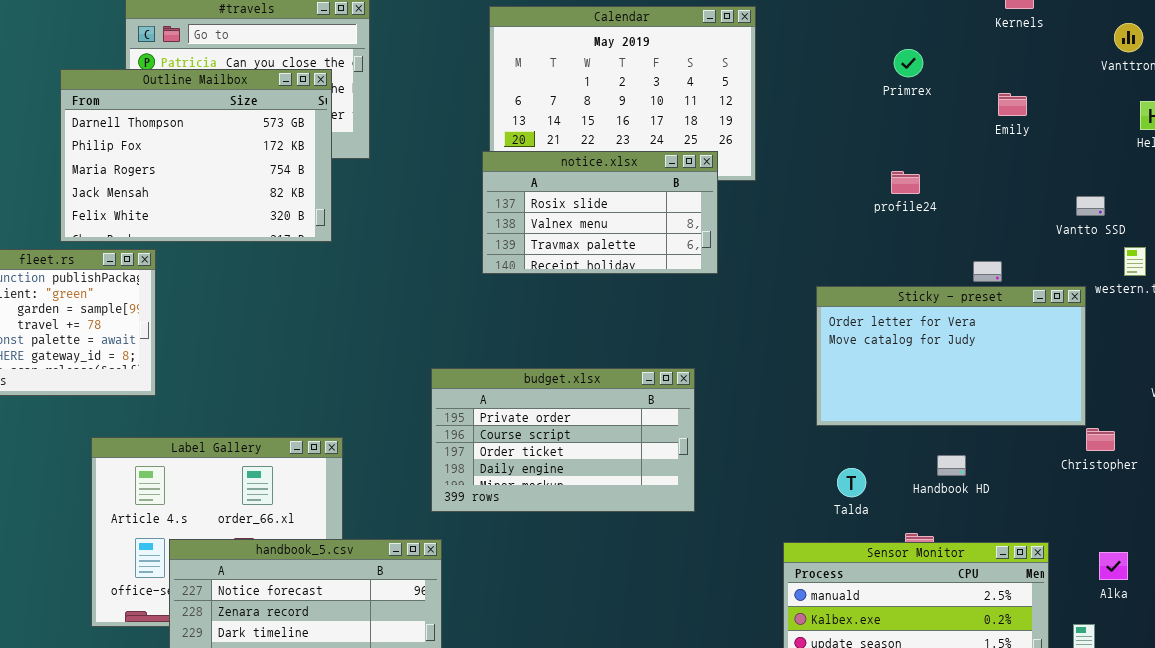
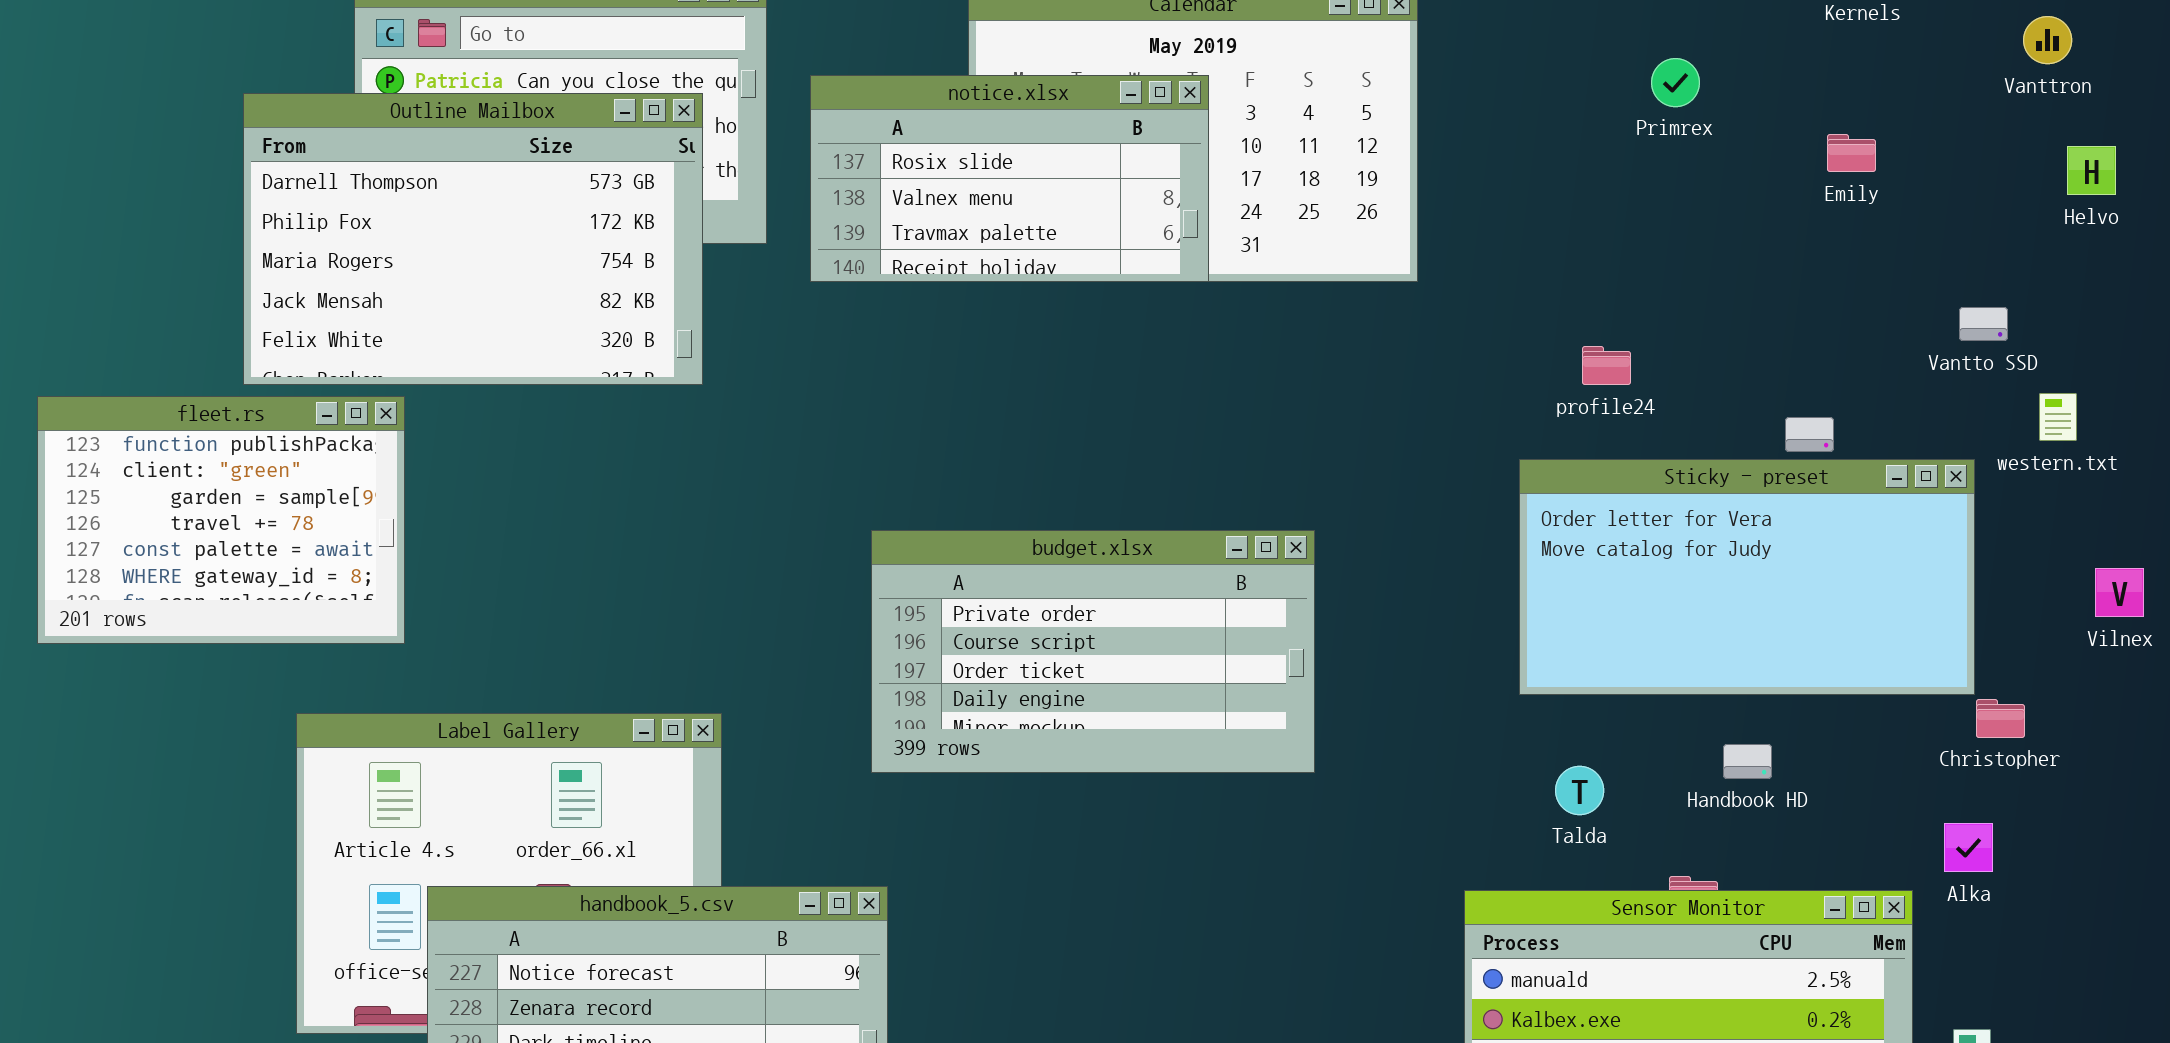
notice.xlsx: [482,151,718,274] -> [810,75,1209,282], moved
profile24: [891,171,920,194] -> [1582,346,1631,385], moved
budget.xlsx: [431,368,695,512] -> [871,530,1315,773], moved
Alka: [1099,552,1128,580] -> [1944,823,1993,872], moved

